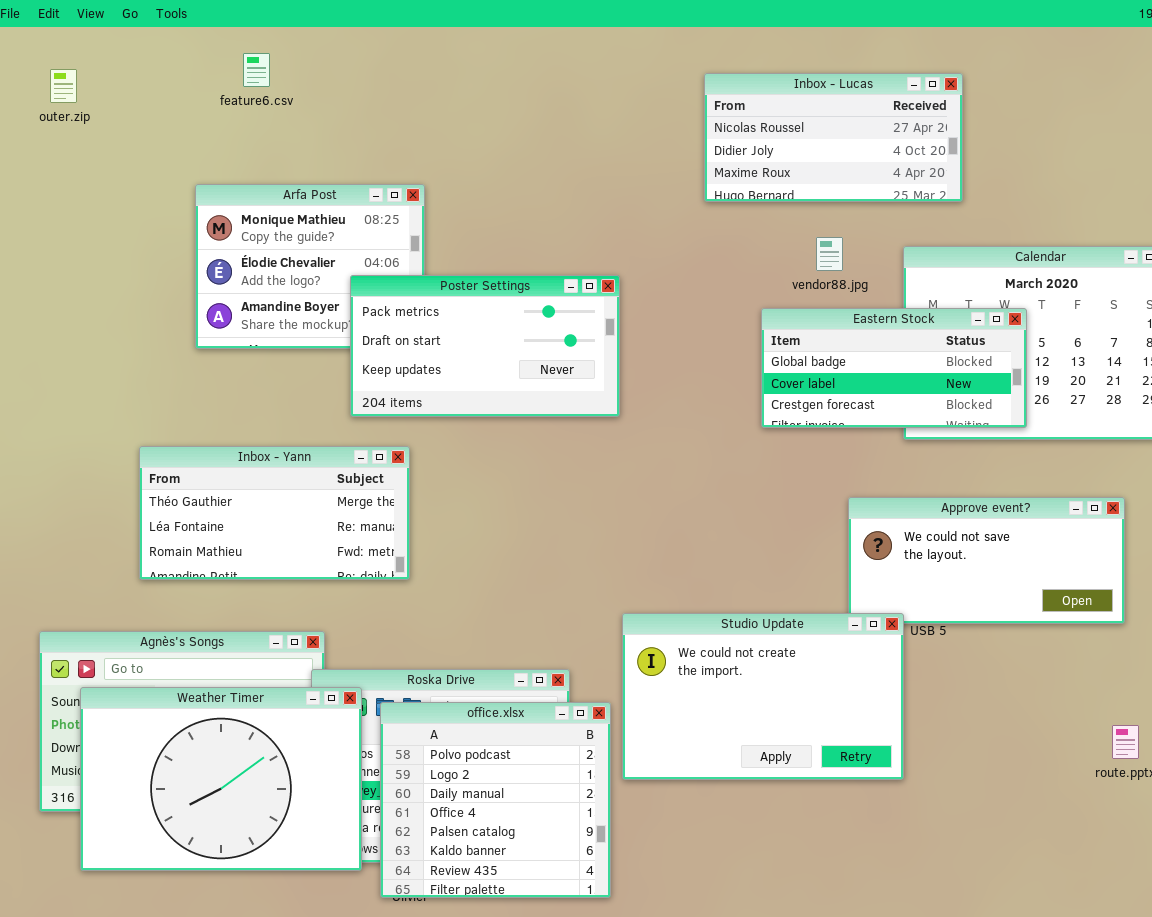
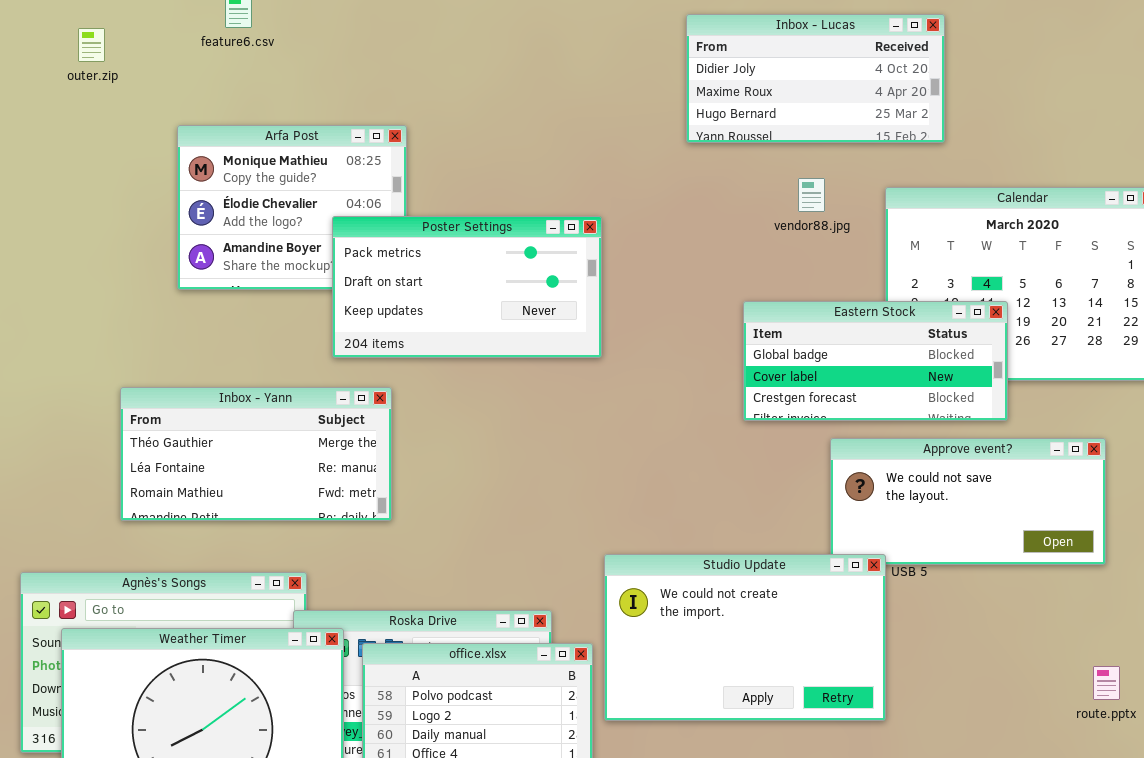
outer.zip: [50,69,77,103] -> [78,28,105,62], moved
Inbox - Lucas: [704,73,963,202] -> [686,14,945,143], scrolled down 1 row
Eastern Stock: [761,308,1027,428] -> [743,301,1008,421], moved

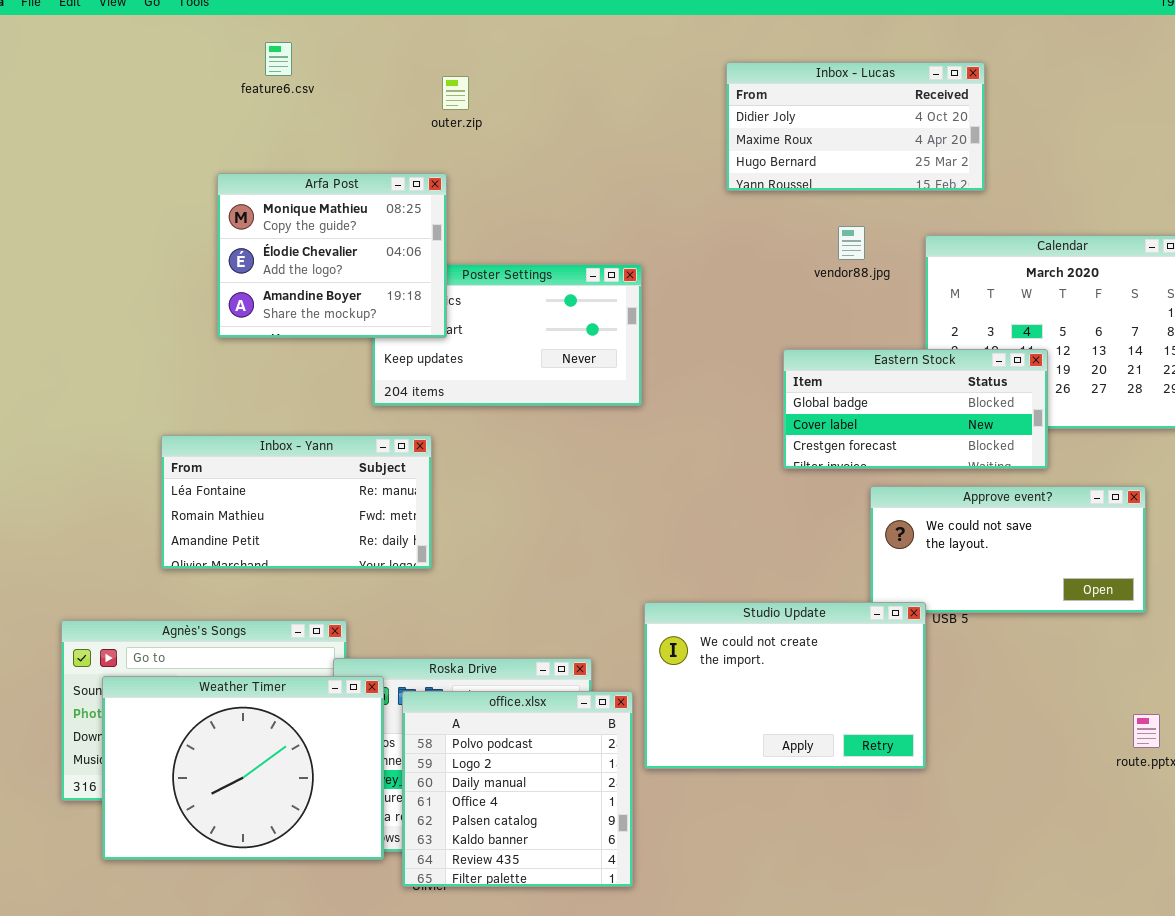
outer.zip: [78,28,105,62] -> [442,76,469,110], moved
Arfa Post: [177,125,407,290] -> [217,173,447,338], raised
Inbox - Yann: [120,387,392,521] -> [161,435,432,569], scrolled down 1 row

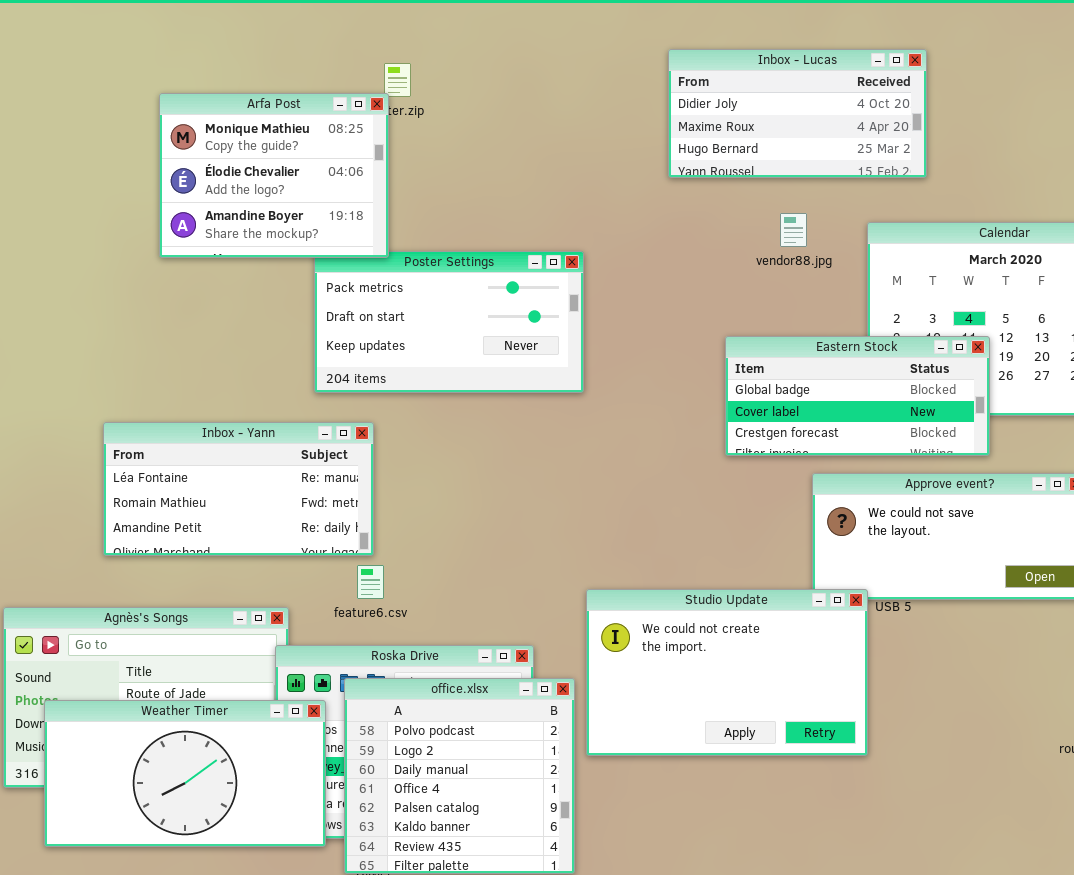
feature6.csv: [265,42,292,76] -> [357,565,384,599], moved
Arfa Post: [217,173,447,338] -> [159,93,389,258], moved
Weather Timer: [102,676,384,860] -> [44,700,326,847], resized

